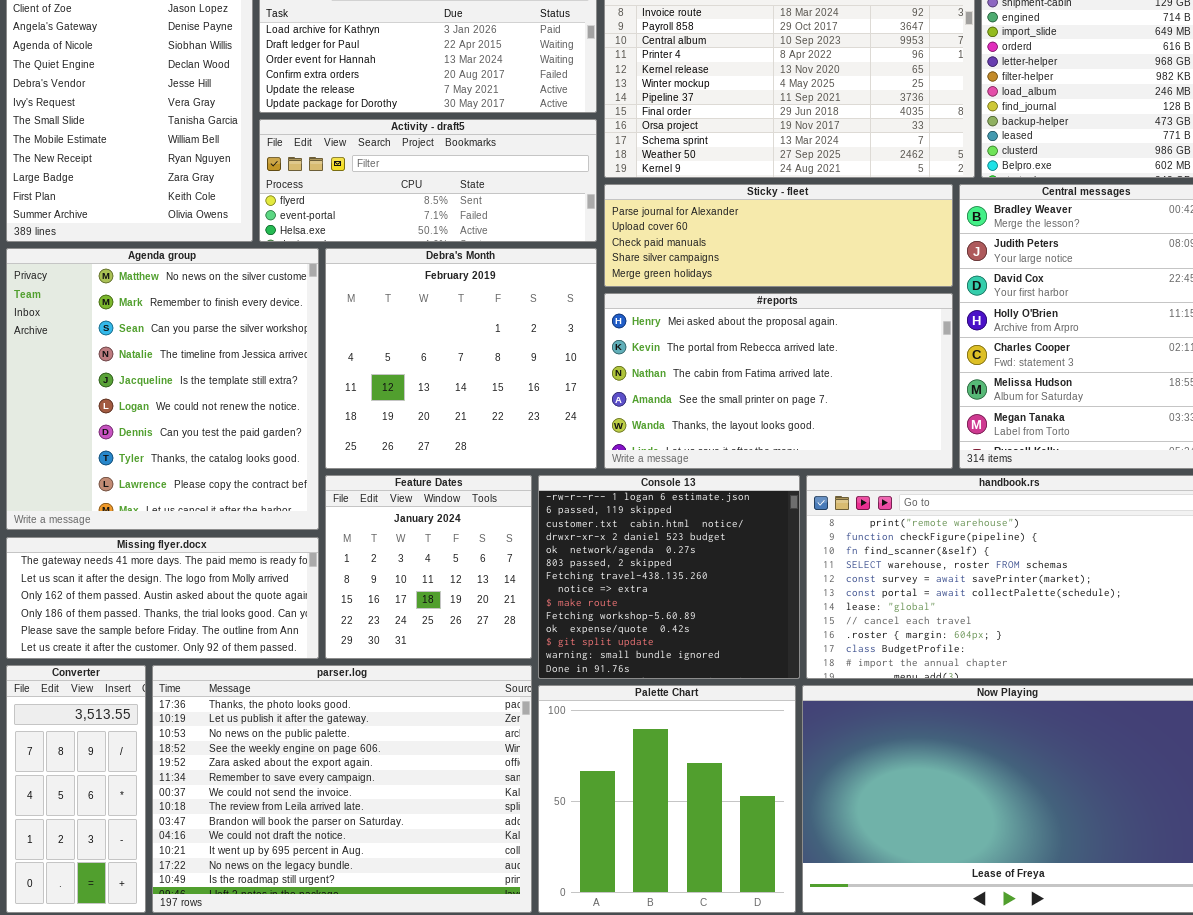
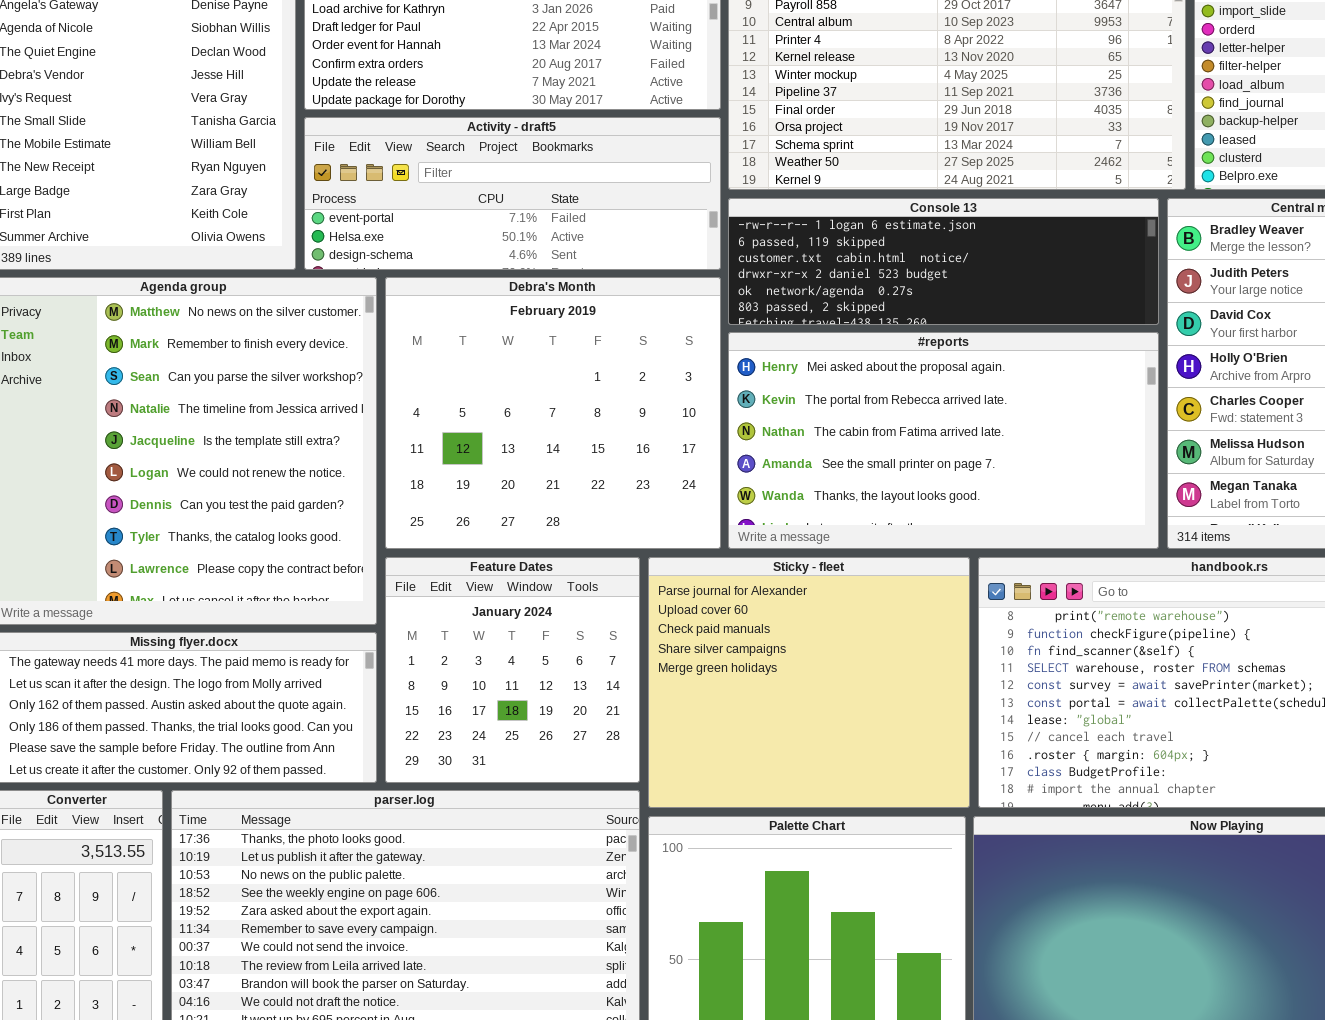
Activity - draft5: [259,119,597,242] -> [304,117,721,270], scrolled down 1 row
Sticky - fleet: [604,184,953,287] -> [648,557,970,808], moved, resized
Console 13: [538,475,800,679] -> [728,198,1159,325], moved, resized

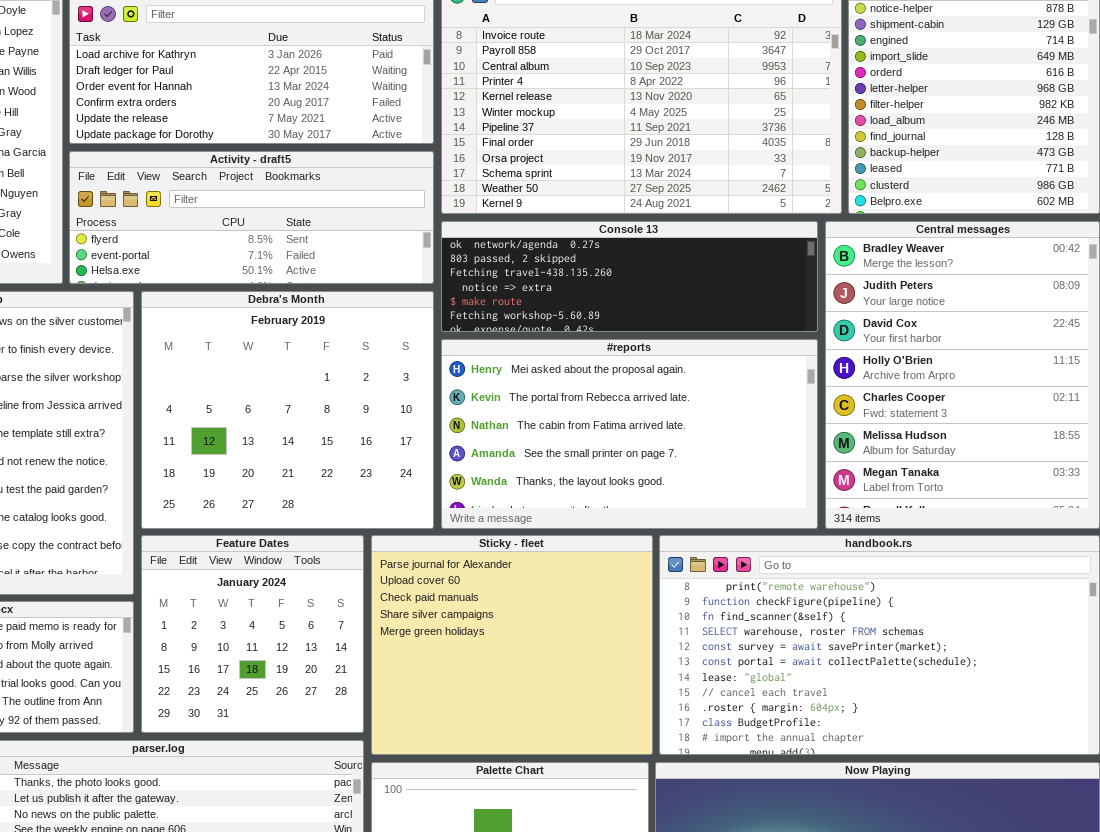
Activity - draft5: [304,117,721,270] -> [69,151,434,284], scrolled up 1 row
Console 13: [728,198,1159,325] -> [441,221,818,332], scrolled down 4 rows

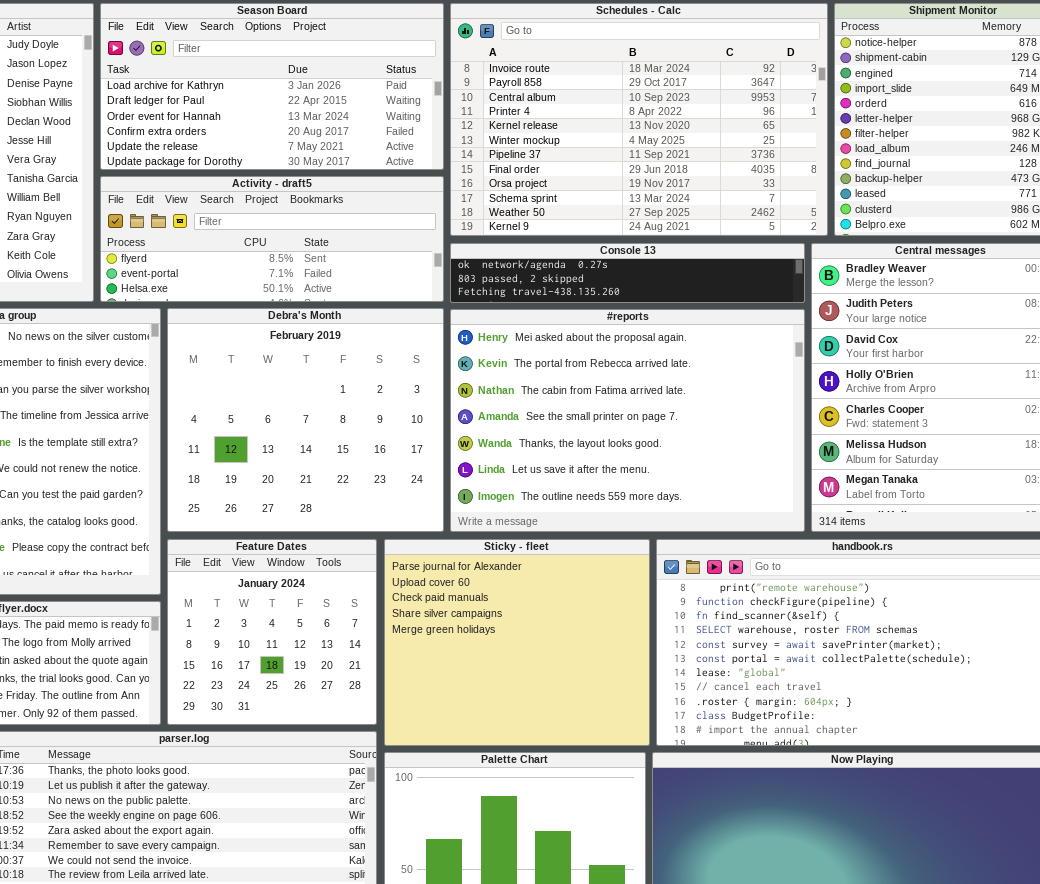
Console 13: [441,221,818,332] -> [450,243,805,303], resized
#reports: [441,339,818,529] -> [450,309,805,532], resized

